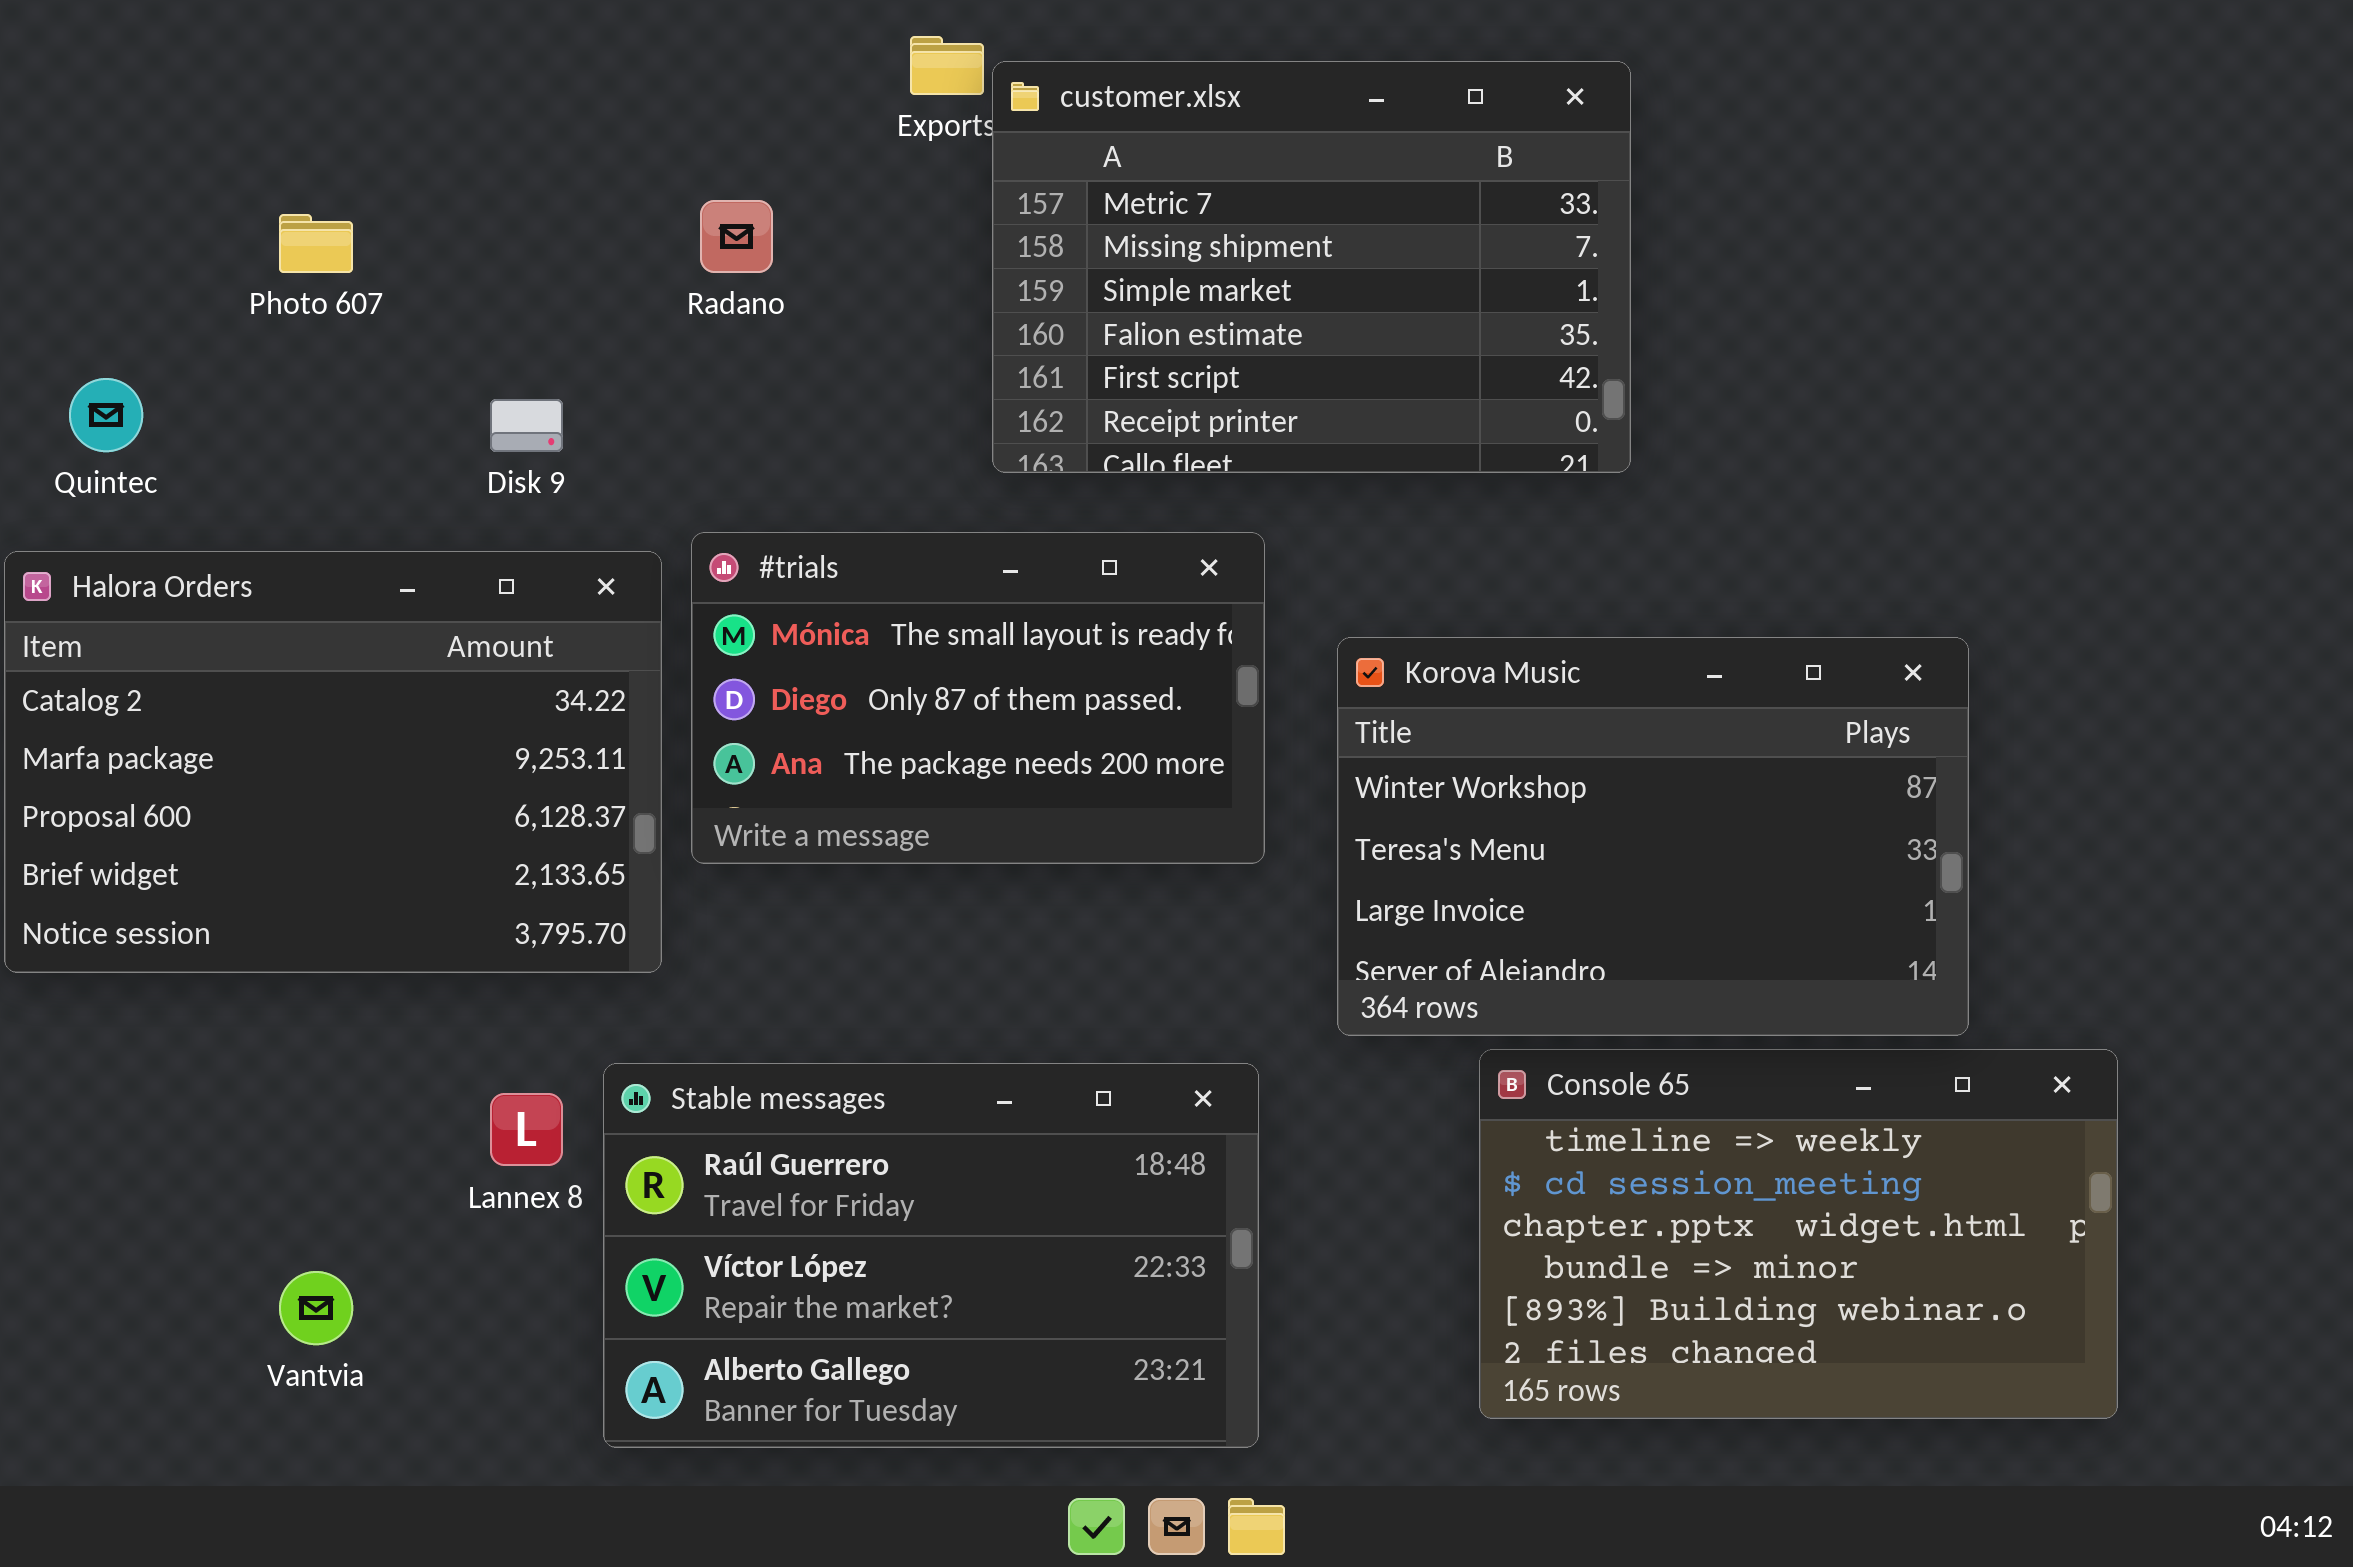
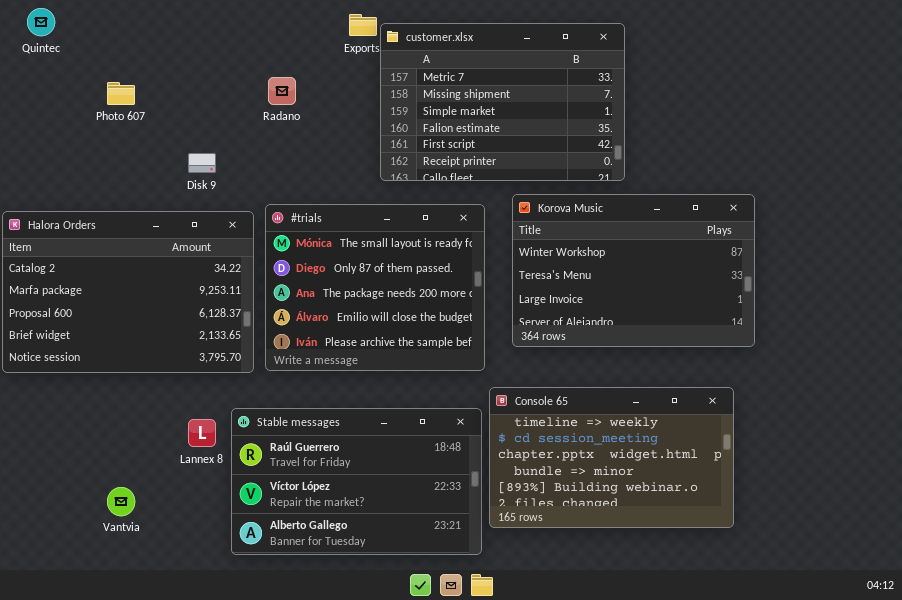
Quintec: [69,378,143,452] -> [27,8,55,36], moved
#trials: [691,532,1265,864] -> [265,204,485,371], resized
Korova Music: [1337,637,1969,1036] -> [512,194,755,347], moved
Console 65: [1479,1049,2118,1419] -> [489,387,734,528], moved

